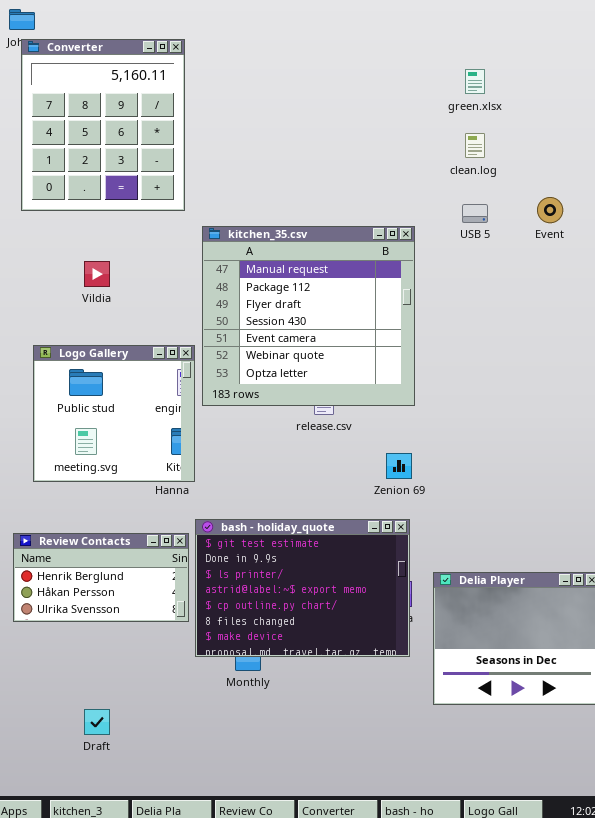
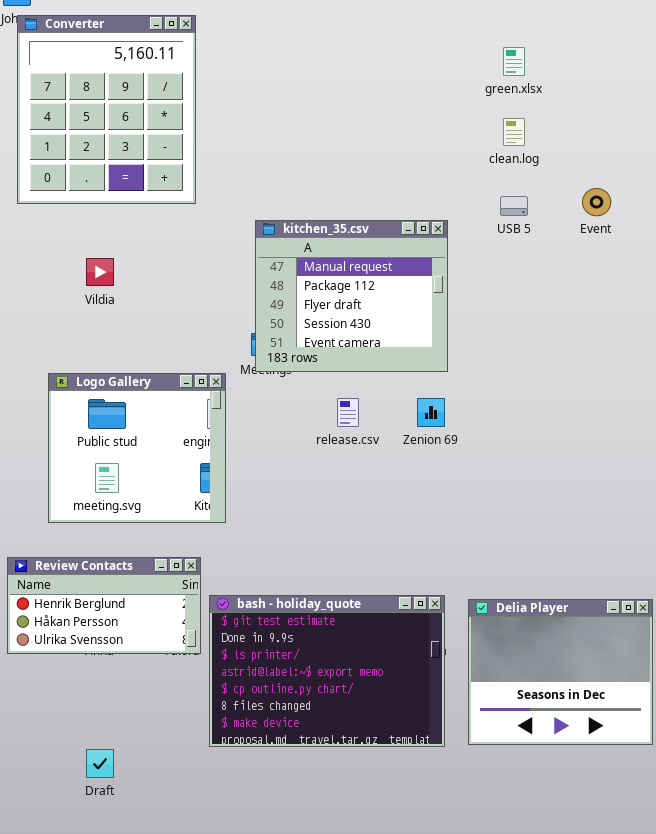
kitchen_35.csv: [202,226,415,406] -> [255,220,448,372], resized
Logo Gallery: [33,345,195,482] -> [48,373,226,523], moved
Zenion 69: [386,453,412,479] -> [417,398,445,427], moved
bash - holiday_quote: [195,519,410,657] -> [209,595,445,747], moved

